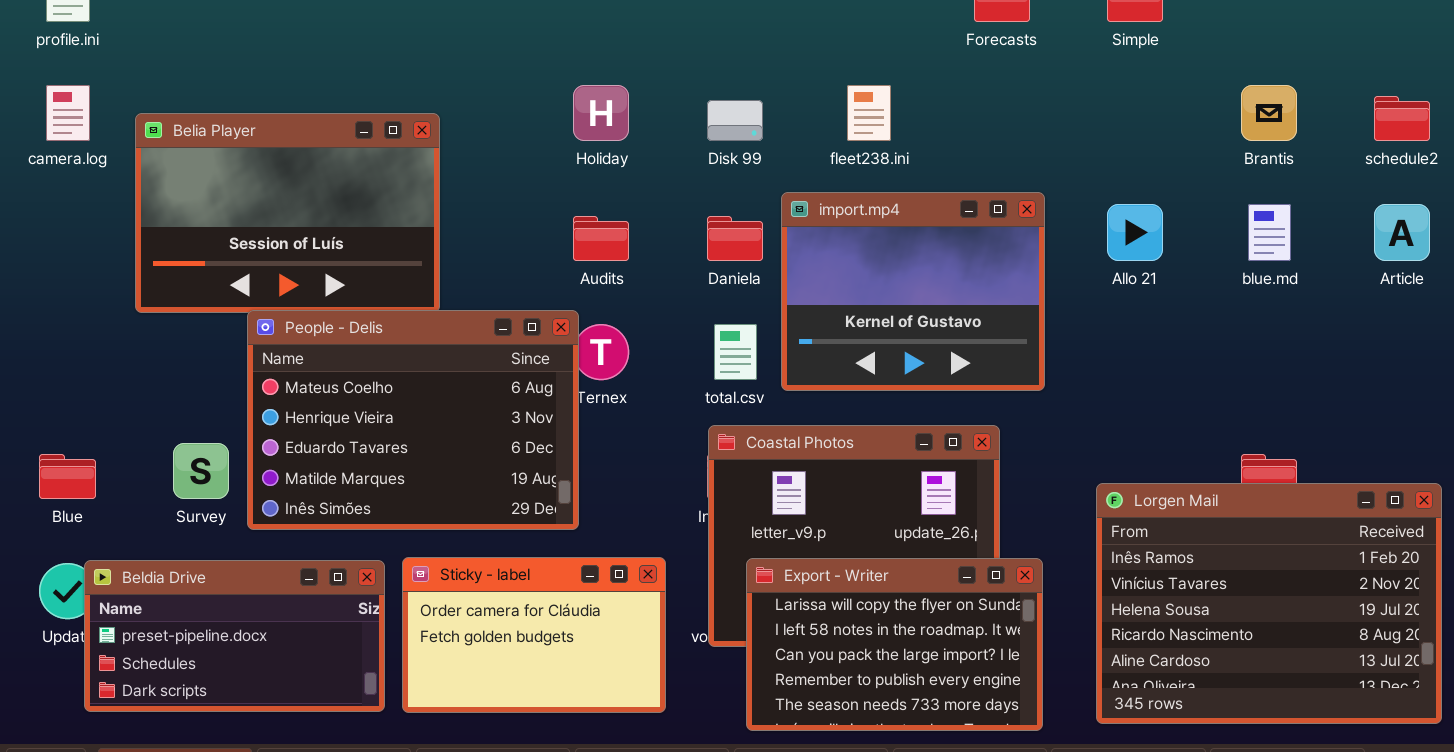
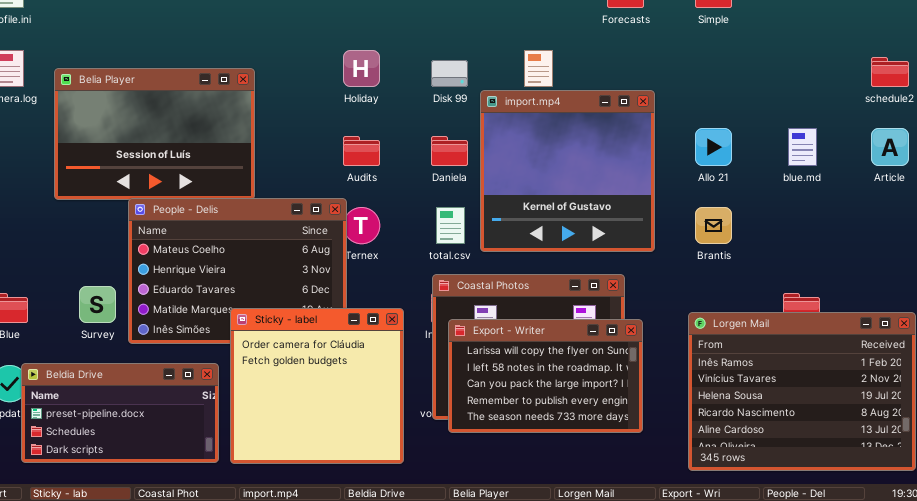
Brantis: [1241,85,1297,141] -> [695,207,732,244], moved
import.mp4: [781,192,1045,391] -> [480,90,655,252], resized
Sticky - label: [402,557,666,713] -> [230,308,404,464], resized
Export - Writer: [746,558,1043,731] -> [448,319,643,433], moved

